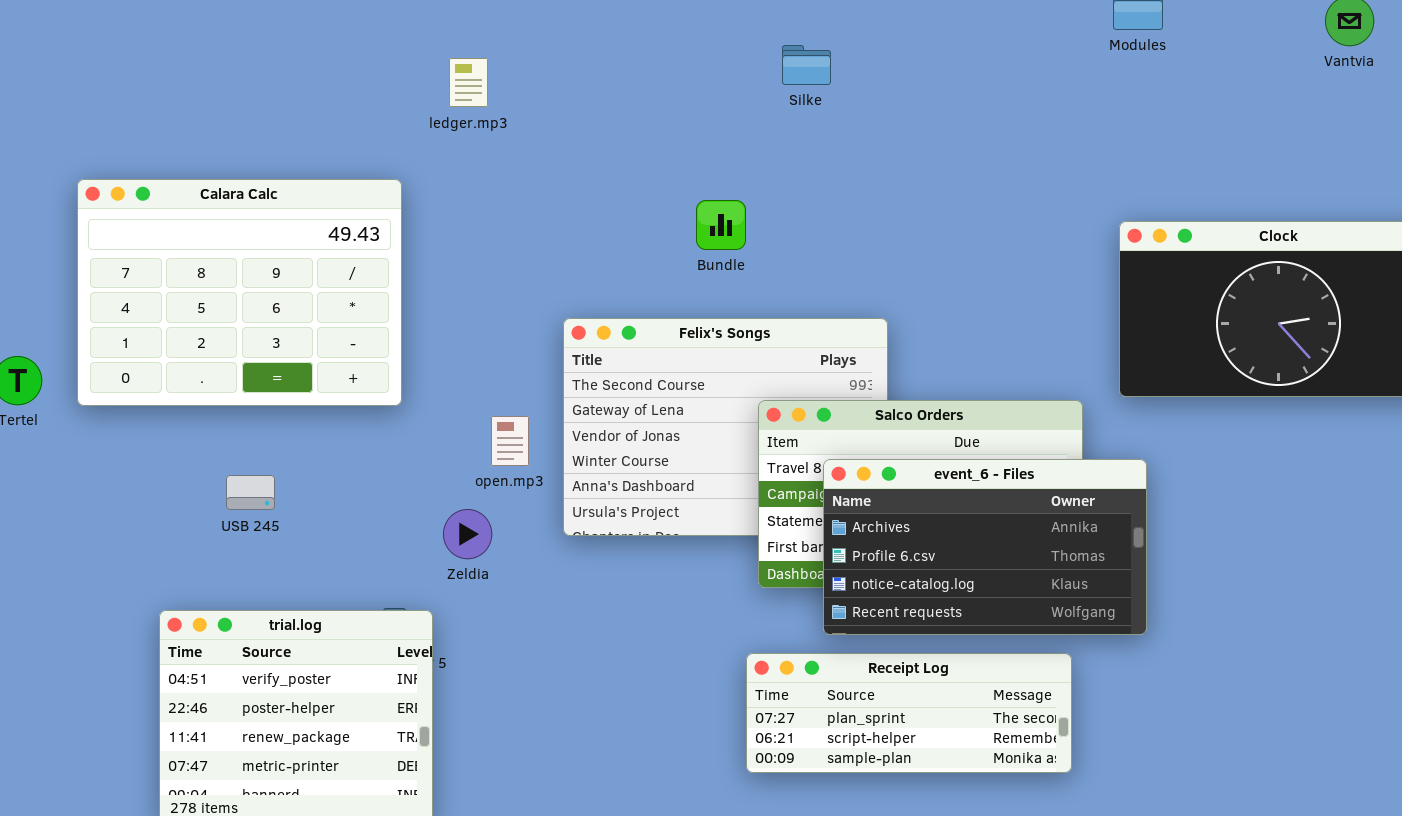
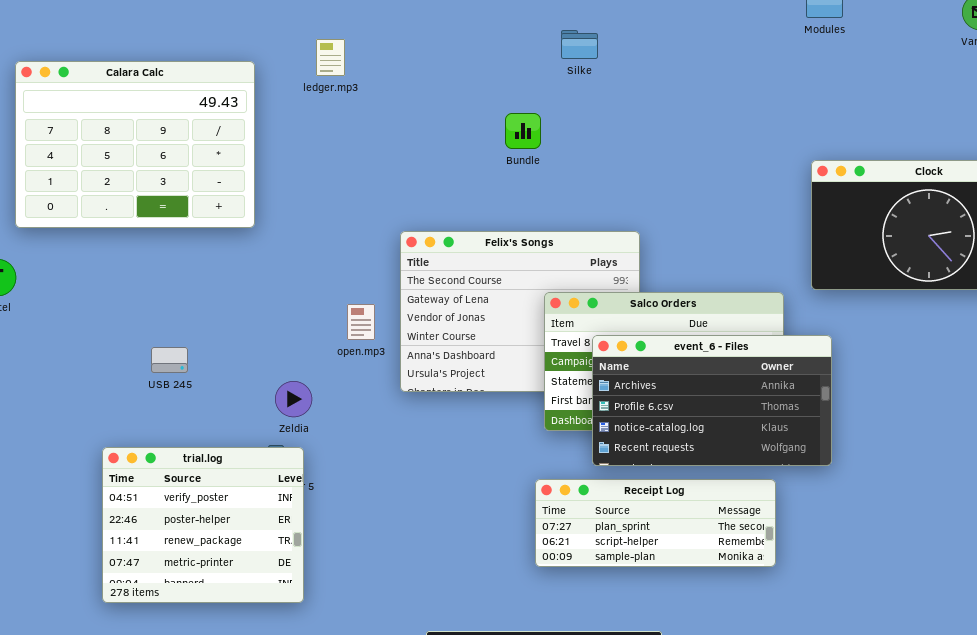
Calara Calc: [77,179,402,406] -> [15,61,255,228], moved
Bundle: [696,200,746,250] -> [505,113,541,149], moved
Zeldia: [443,509,492,559] -> [275,381,312,417], moved

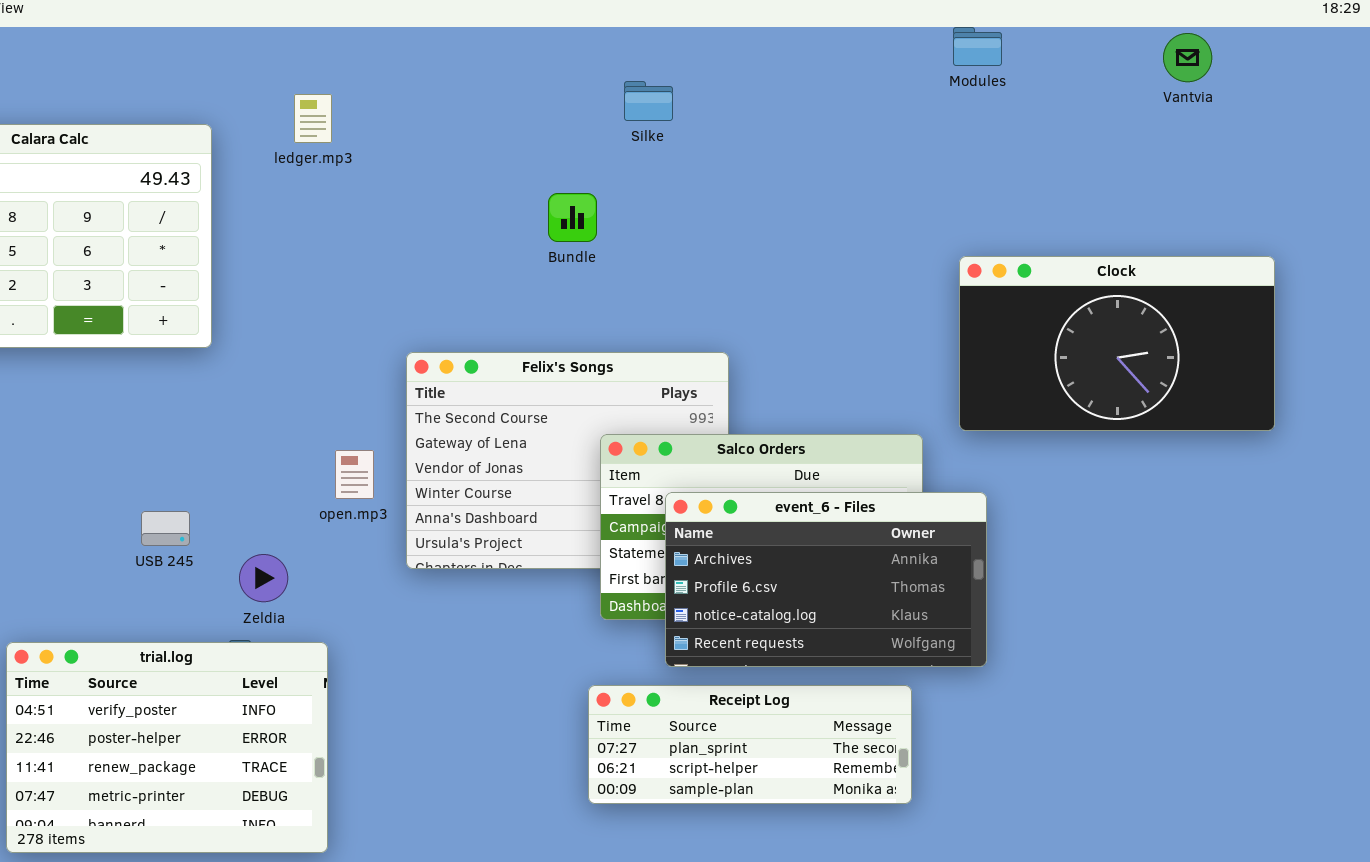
USB 245: [151,347,188,373] -> [141,511,190,546], moved
trial.log: [102,447,304,603] -> [6,642,328,853], resized

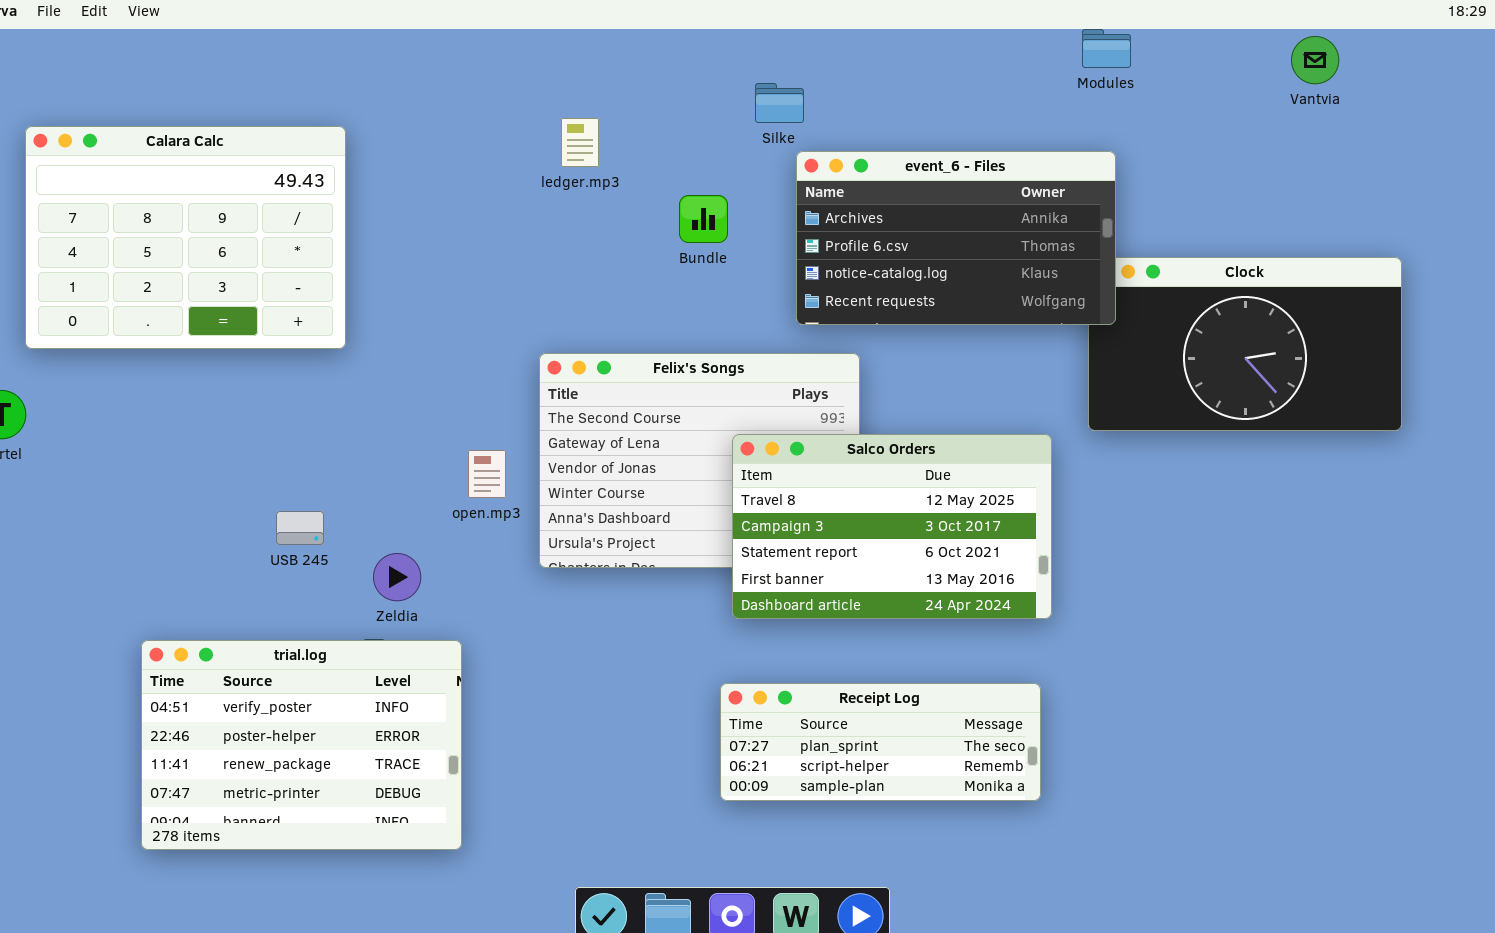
ledger.mp3: [294,94,332,143] -> [561,118,599,167], moved
event_6 - Files: [665,492,987,667] -> [796,151,1116,325], moved

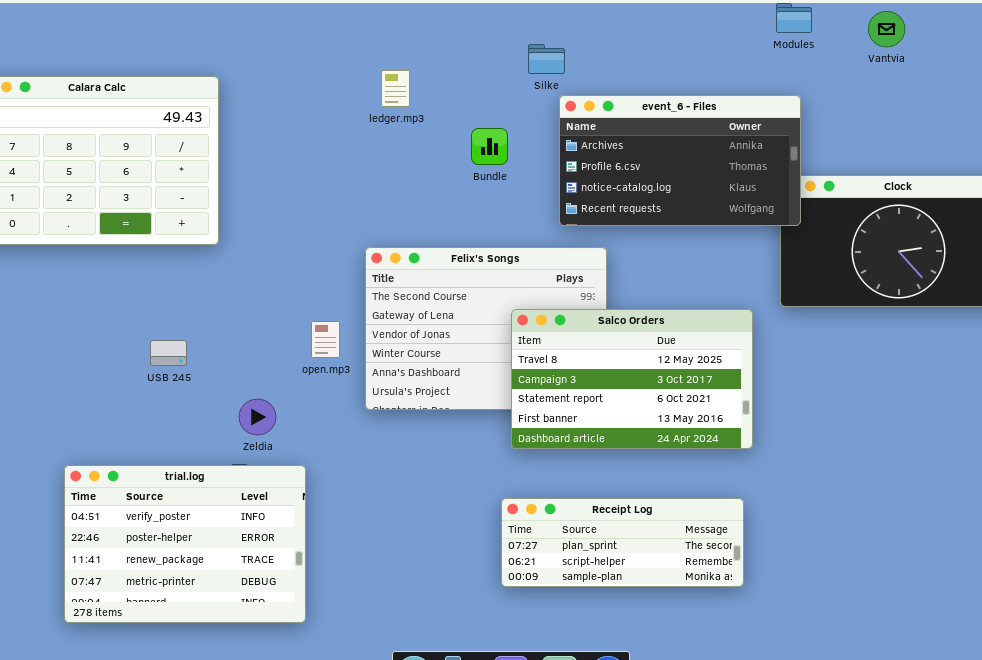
Vantvia: [1291,36,1339,84] -> [868,11,905,47], moved
USB 245: [276,511,324,545] -> [150,340,187,366], moved

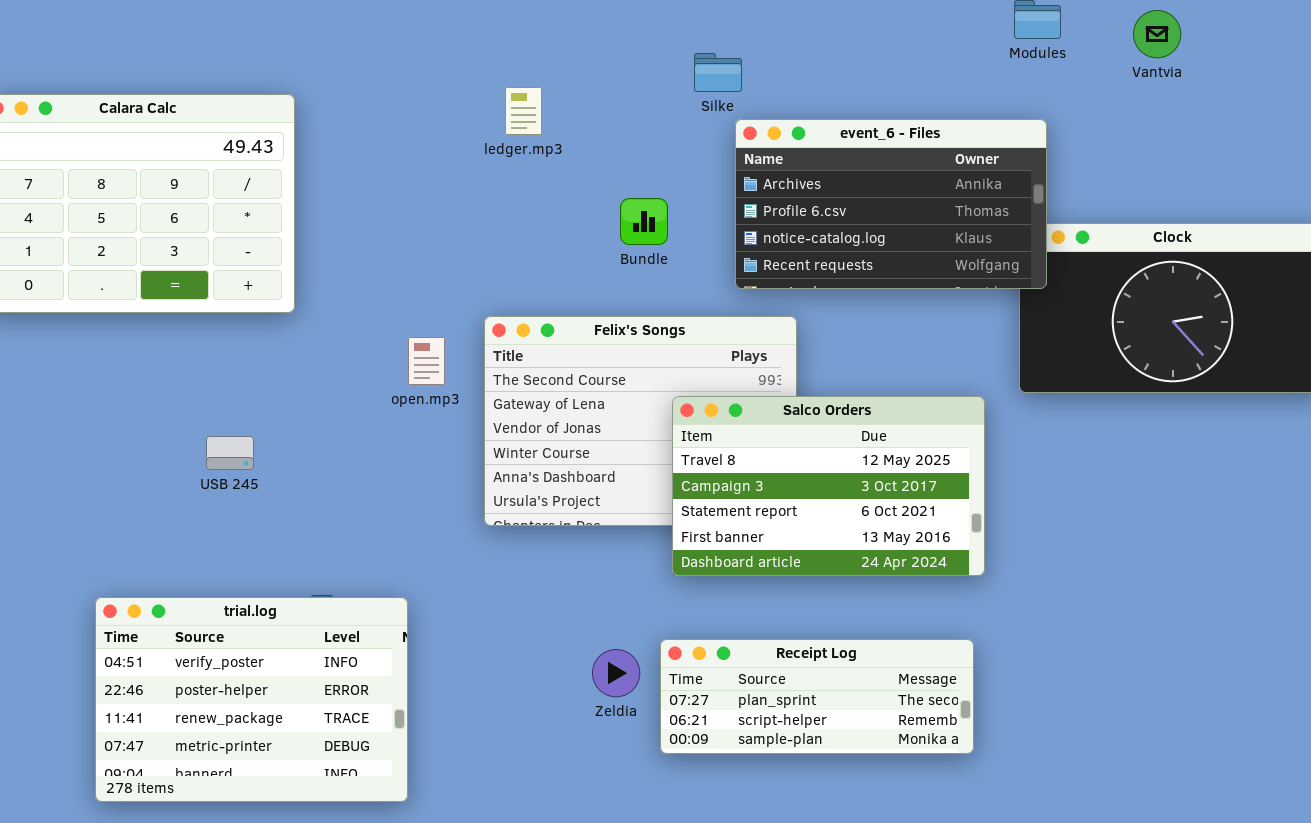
Bundle: [471,128,508,165] -> [620,198,668,245], moved
open.mp3: [311,321,340,358] -> [408,337,445,385], moved
Zeldia: [239,399,276,435] -> [592,649,640,697], moved

